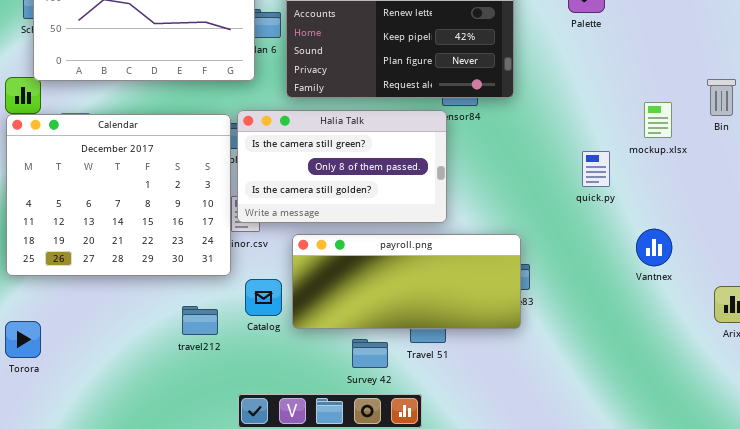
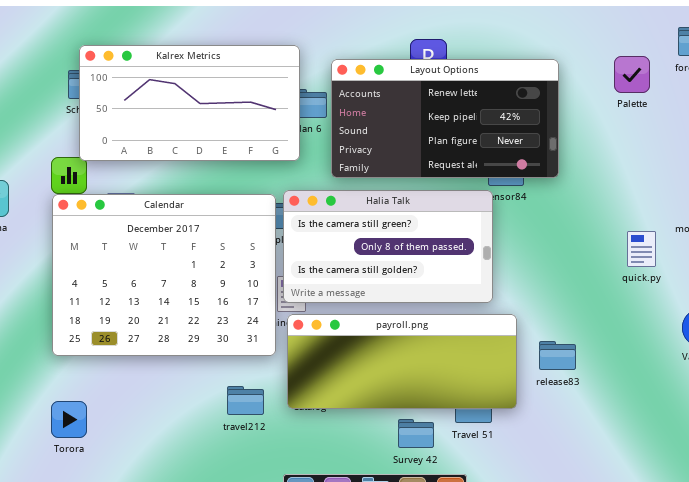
payroll.png: [292,234,521,329] -> [287,314,517,409], moved

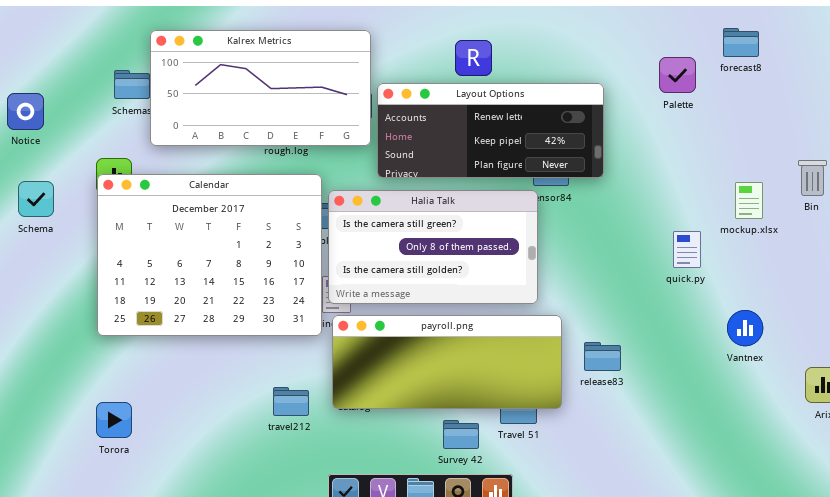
Kalrex Metrics: [79,45,300,161] -> [150,30,371,146], moved
Layout Options: [331,59,559,178] -> [377,83,604,178], resized
Calendar: [52,194,276,356] -> [97,174,322,336], moved

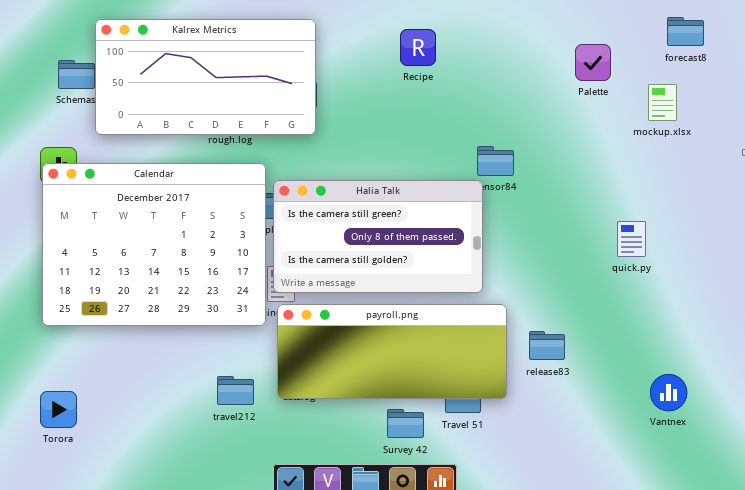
Palette: [659,57,696,93] -> [575,44,611,81], moved
Layout Options: [377,83,604,178] -> none, closed
mockup.xlsx: [735,182,763,219] -> [648,84,677,121], moved
Vantnex: [727,310,763,346] -> [650,374,687,411], moved

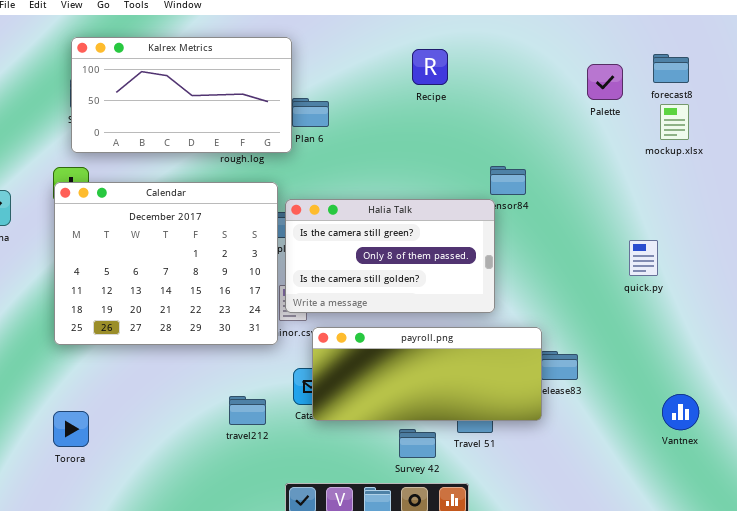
forecast8: [667,17,704,46] -> [653,54,689,83], moved
Kalrex Metrics: [95,19,316,135] -> [71,37,292,153], moved
payroll.png: [277,304,507,399] -> [312,327,542,421], moved

